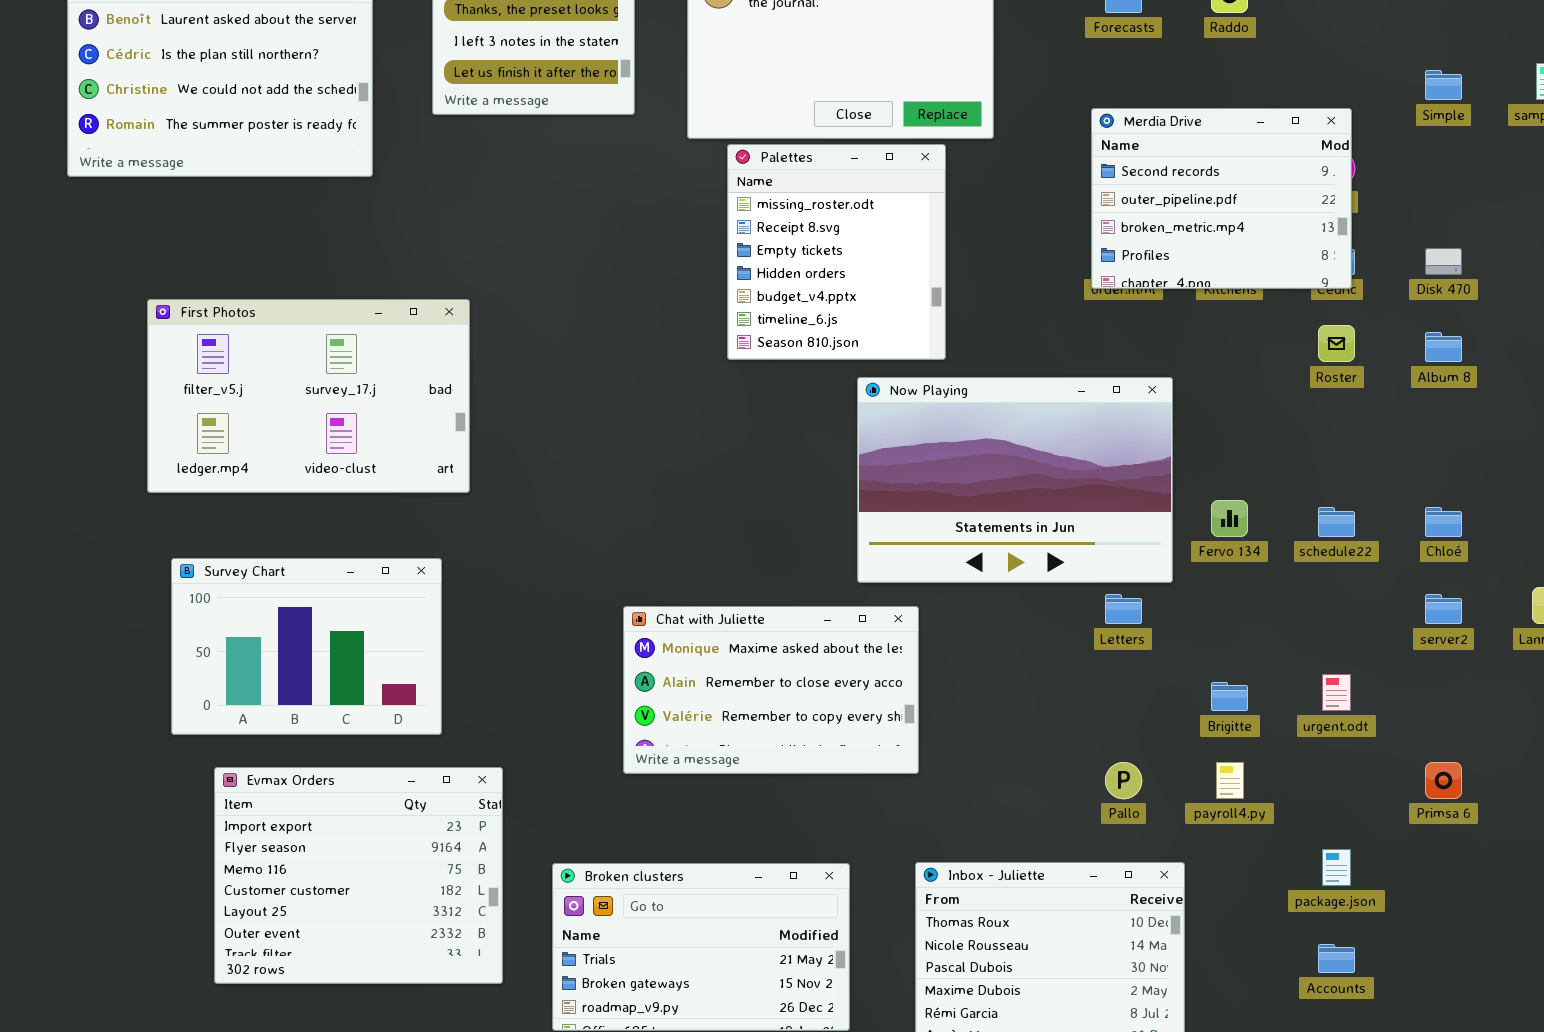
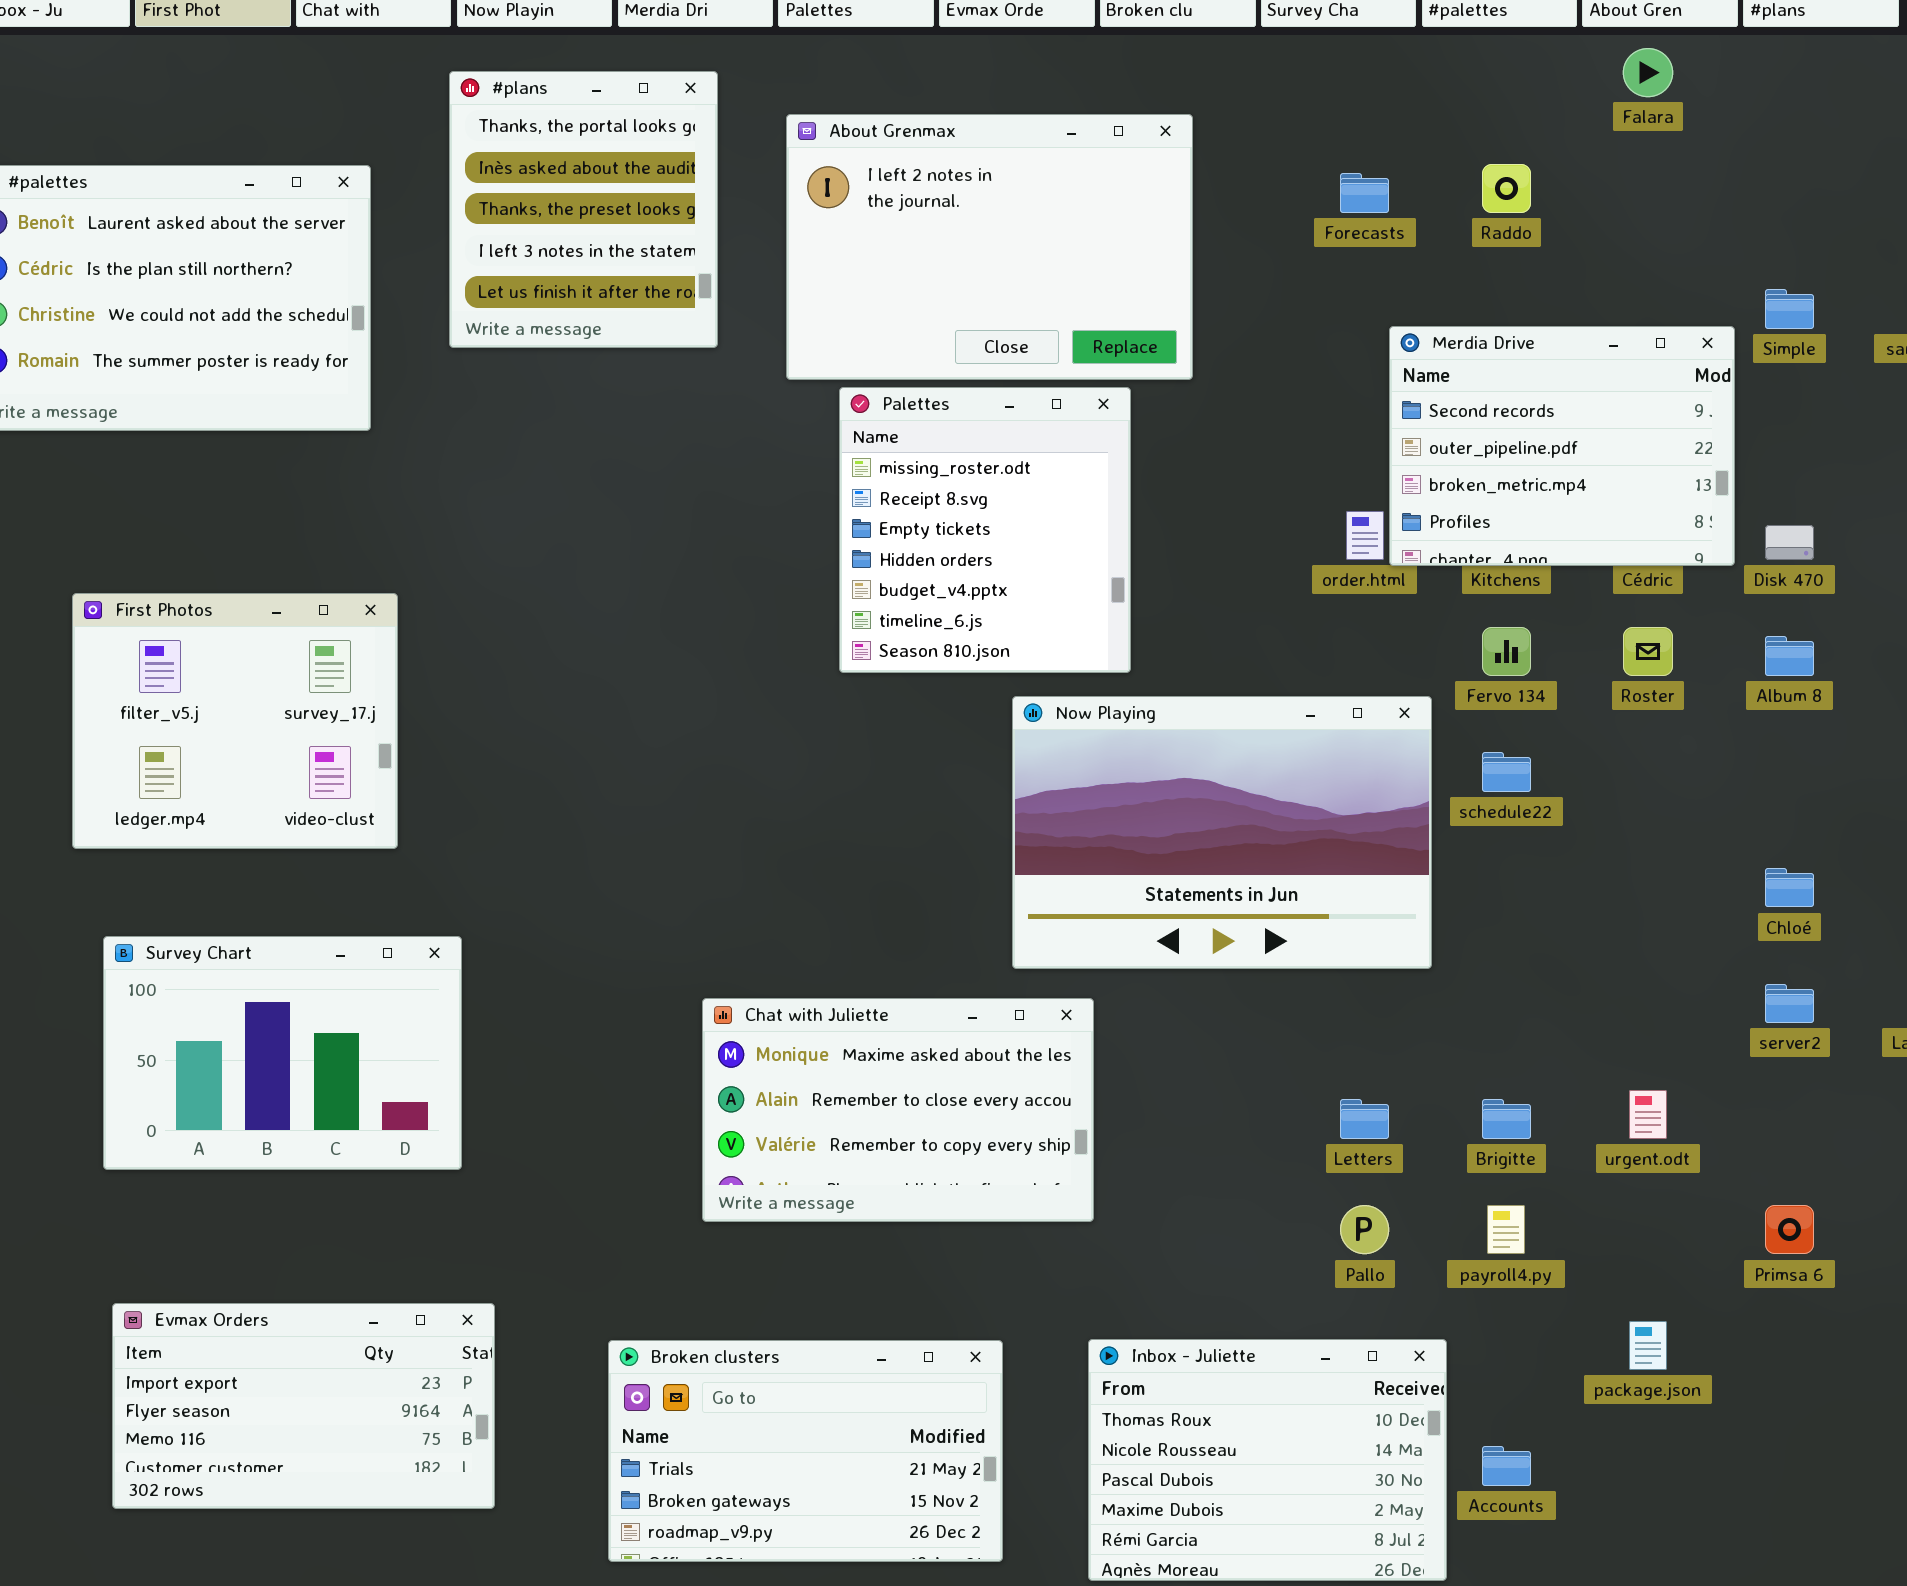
Merdia Drive: [1091,108,1352,289] -> [1389,326,1735,566], moved
First Photos: [147,299,470,493] -> [72,593,398,849], resized
Fervo 134: [1211,500,1248,537] -> [1482,627,1531,676], moved
schedule22: [1318,507,1355,537] -> [1482,752,1531,792], moved
Letters: [1105,594,1142,624] -> [1340,1099,1389,1139], moved
Evmax Orders: [214,767,503,984] -> [112,1303,495,1509], moved, resized
Accounts: [1318,944,1355,973] -> [1482,1446,1531,1486], moved

